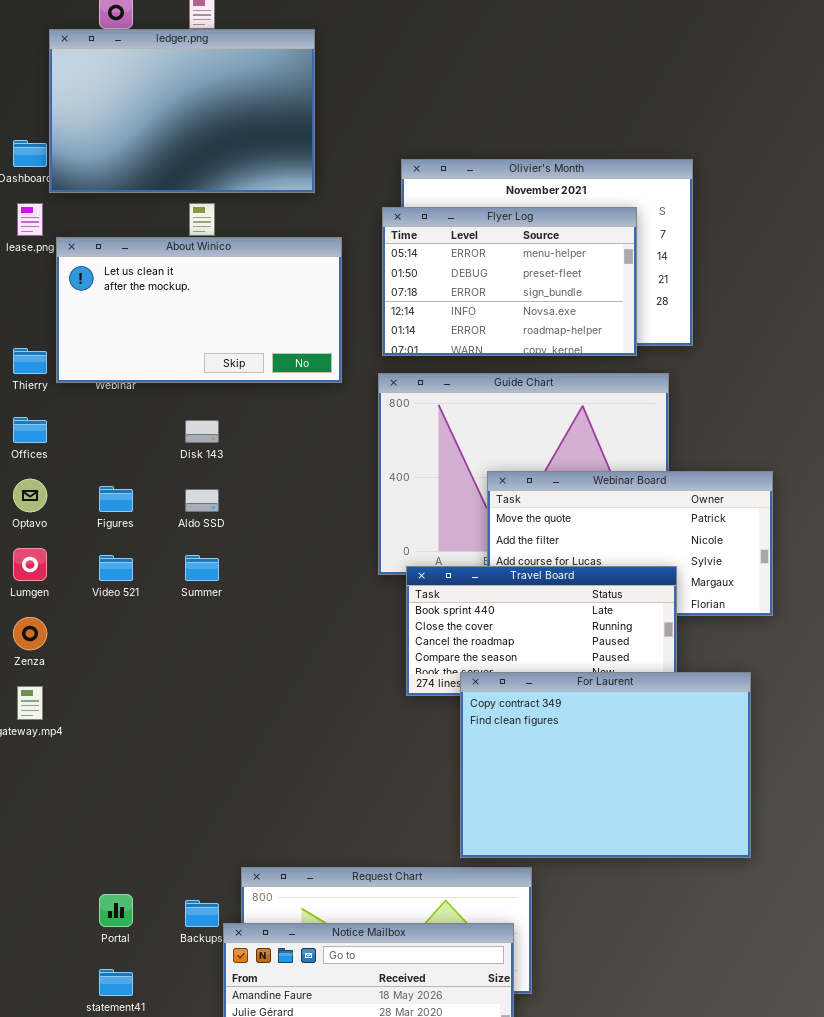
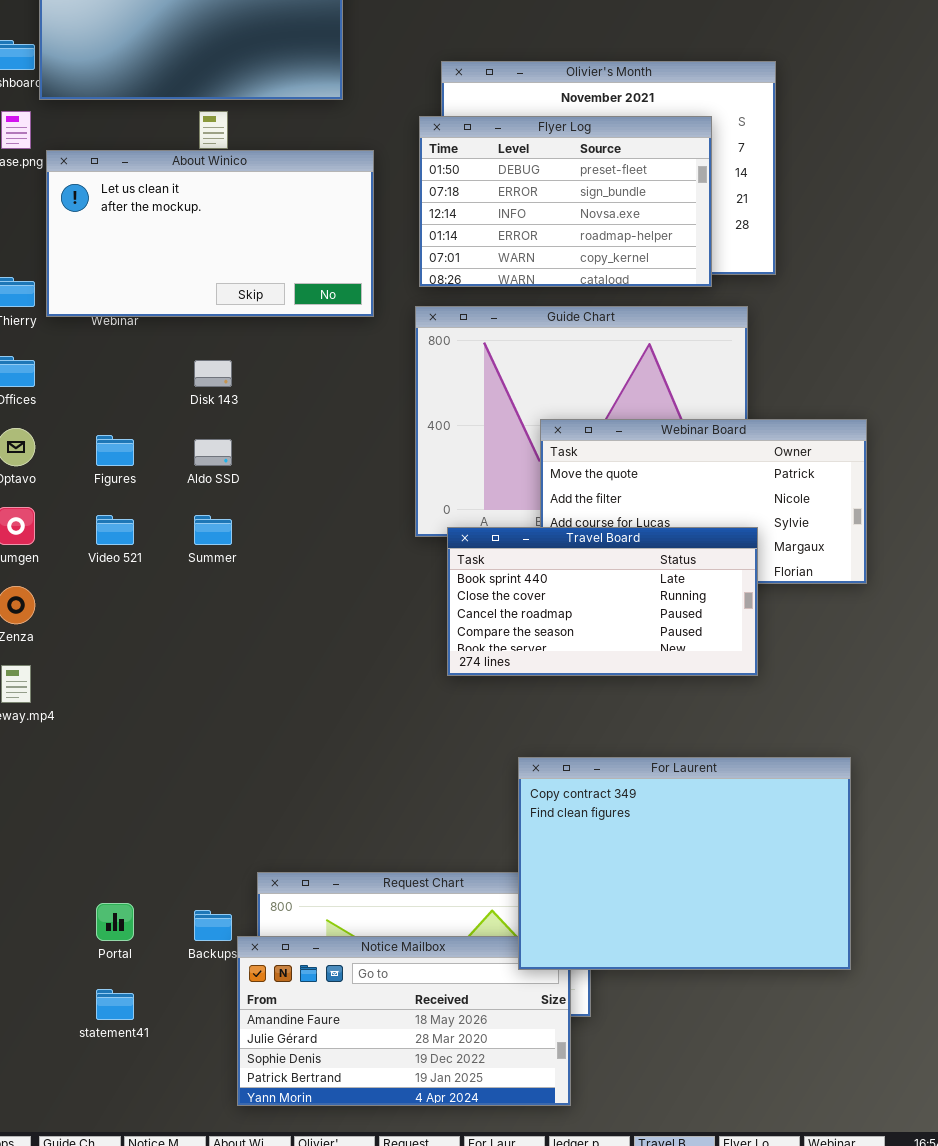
Flyer Log: [382,207,637,356] -> [419,116,712,287], scrolled down 1 row
For Laurent: [460,672,751,858] -> [518,757,851,970], moved

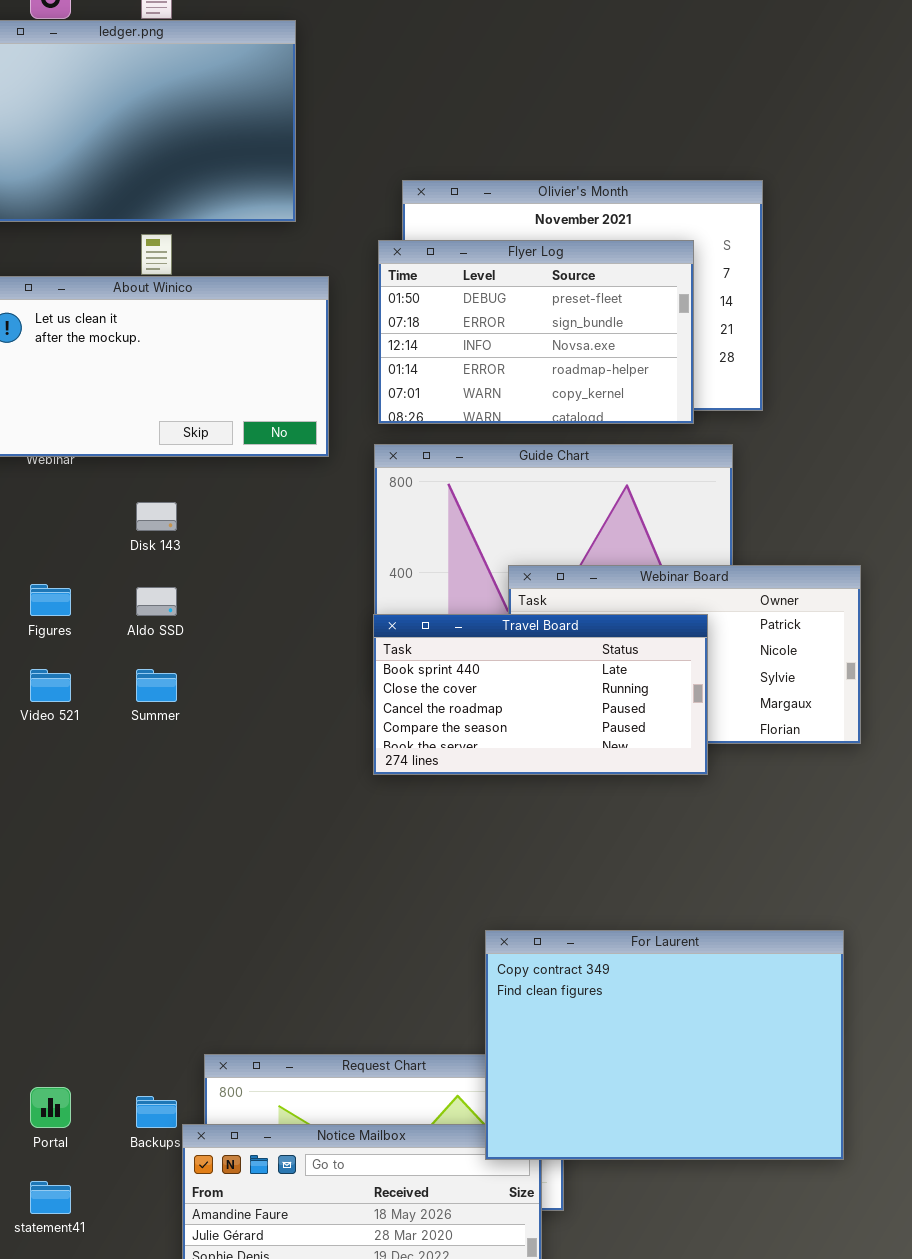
Travel Board: [447,527,758,676] -> [373,614,708,775], moved

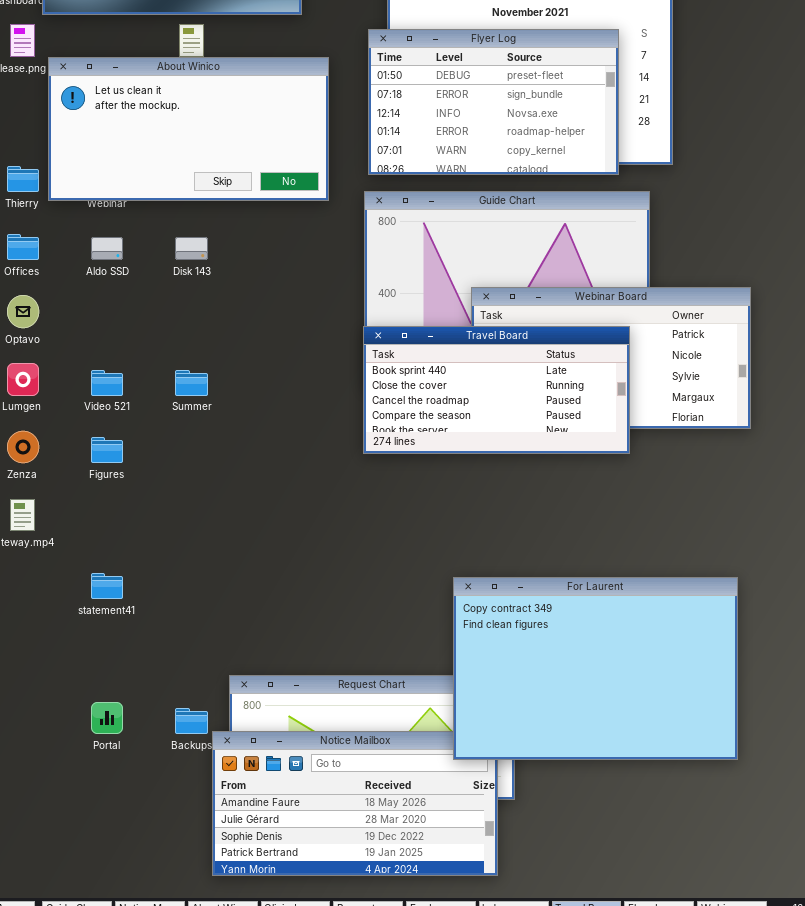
Figures: [30,584,71,616] -> [91,437,123,463], moved
Aldo SSD: [136,587,177,616] -> [91,237,123,260], moved
statement41: [30,1181,71,1214] -> [91,573,123,599], moved

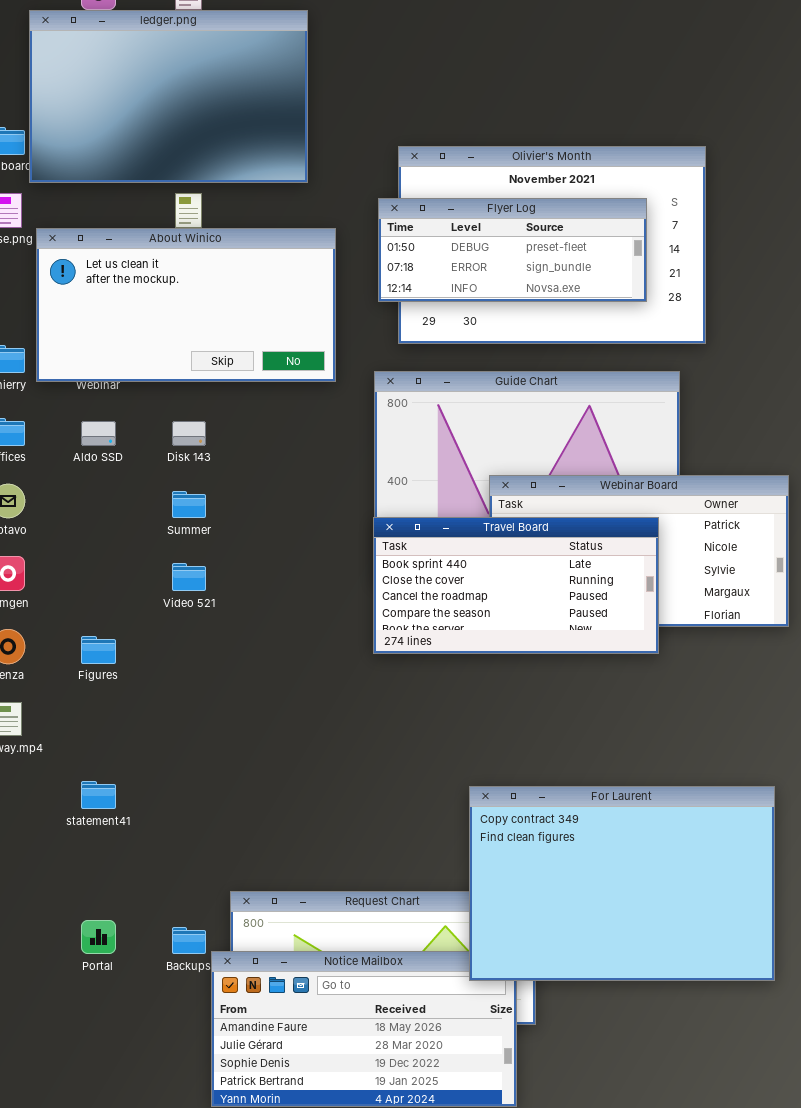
Flyer Log: [368,29,619,175] -> [378,198,647,302], resized
Video 521: [91,370,123,396] -> [172,563,206,591], moved
Summer: [175,370,208,396] -> [172,491,206,518], moved

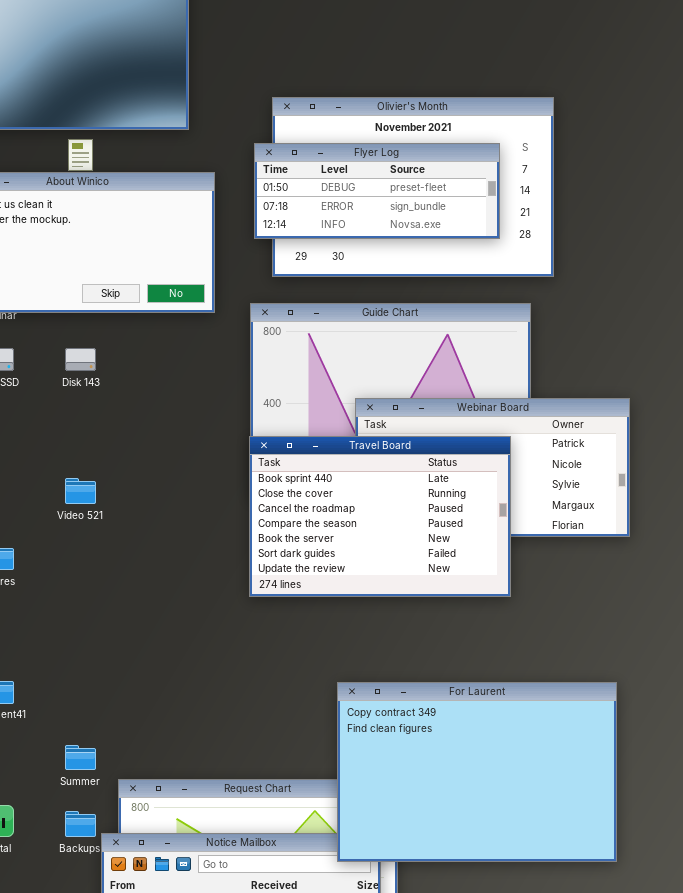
Summer: [172,491,206,518] -> [65,745,96,770], moved
Travel Board: [373,517,659,654] -> [249,436,511,597], resized

